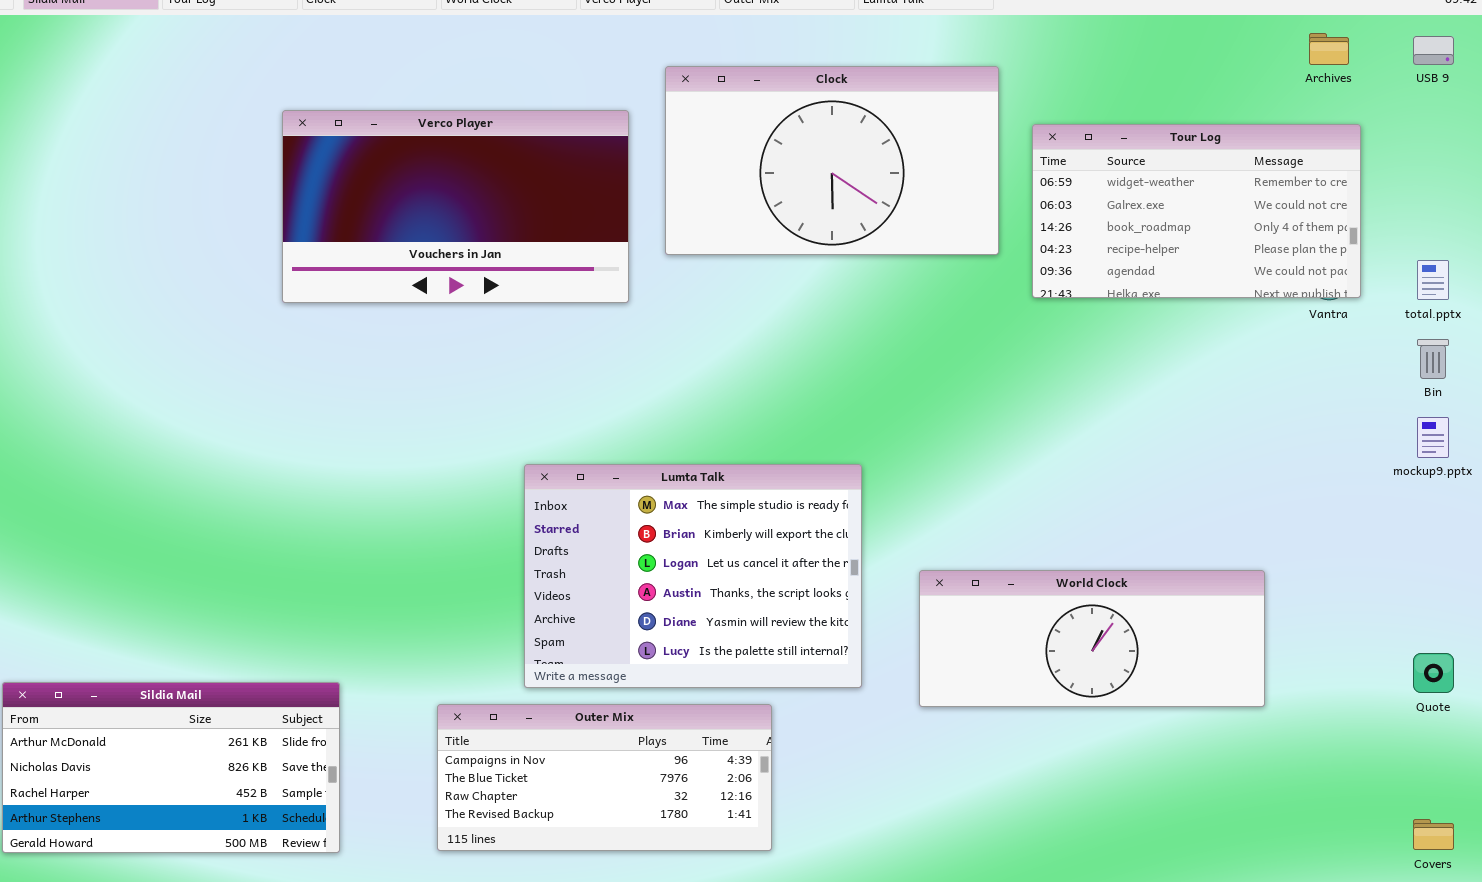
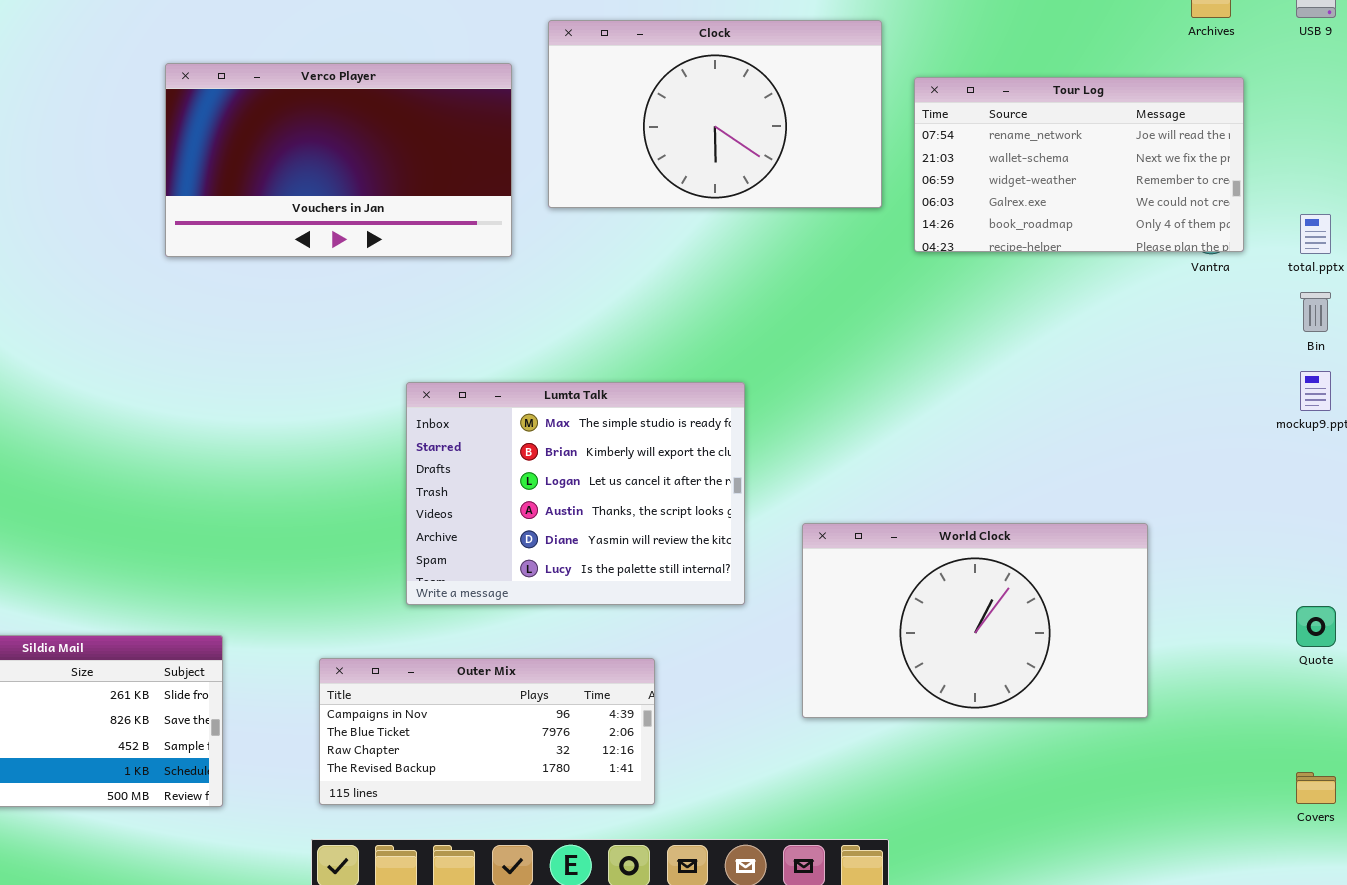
Tour Log: [1032,124,1361,298] -> [914,77,1244,252], scrolled up 2 rows
Lumta Talk: [524,464,862,688] -> [406,382,745,605], moved
World Clock: [919,570,1265,707] -> [802,523,1148,718], resized

